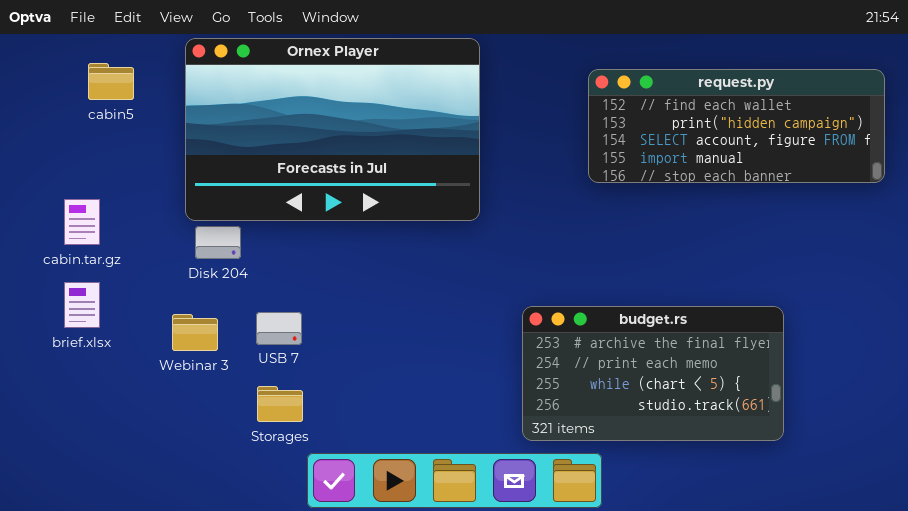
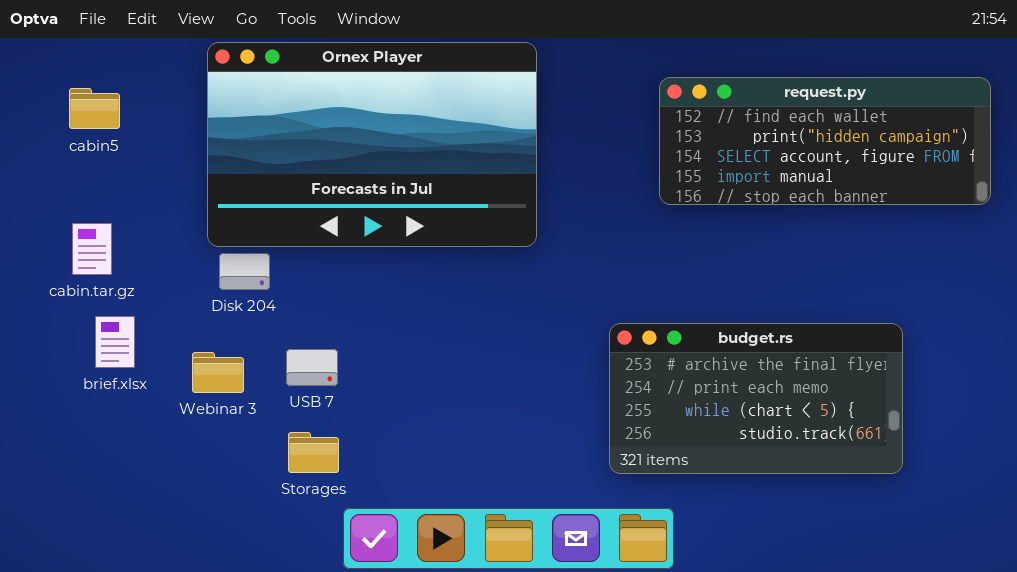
cabin5: [88,63,134,100] -> [69,88,120,129], moved
brief.xlsx: [64,282,100,328] -> [95,316,135,368], moved
budget.rs: [522,306,784,441] -> [609,323,903,474], moved

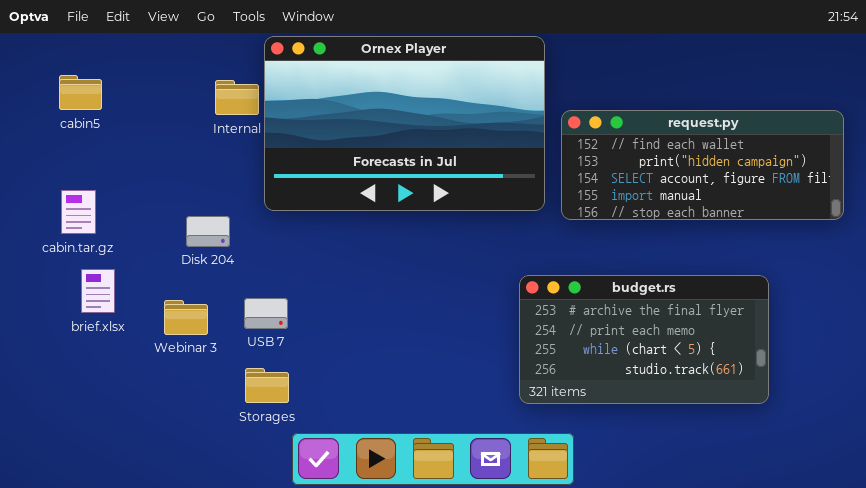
Ornex Player: [207,42,537,247] -> [264,36,545,211], moved
request.py: [659,77,991,205] -> [561,110,844,220], moved

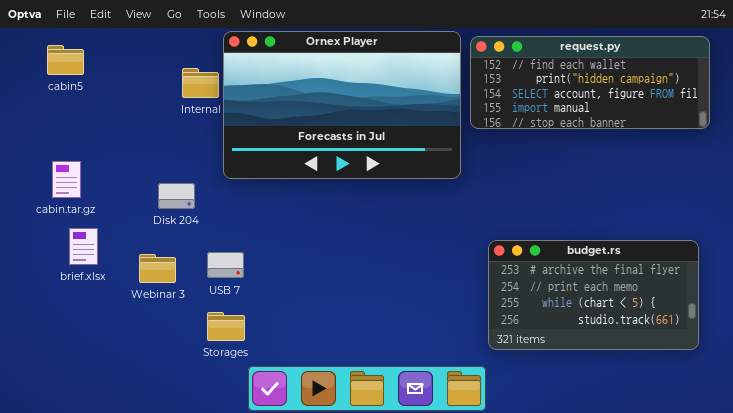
cabin5: [59,75,102,110] -> [47,45,84,75], moved
request.py: [561,110,844,220] -> [470,36,710,129], moved
budget.rs: [519,275,769,404] -> [488,240,699,350], moved

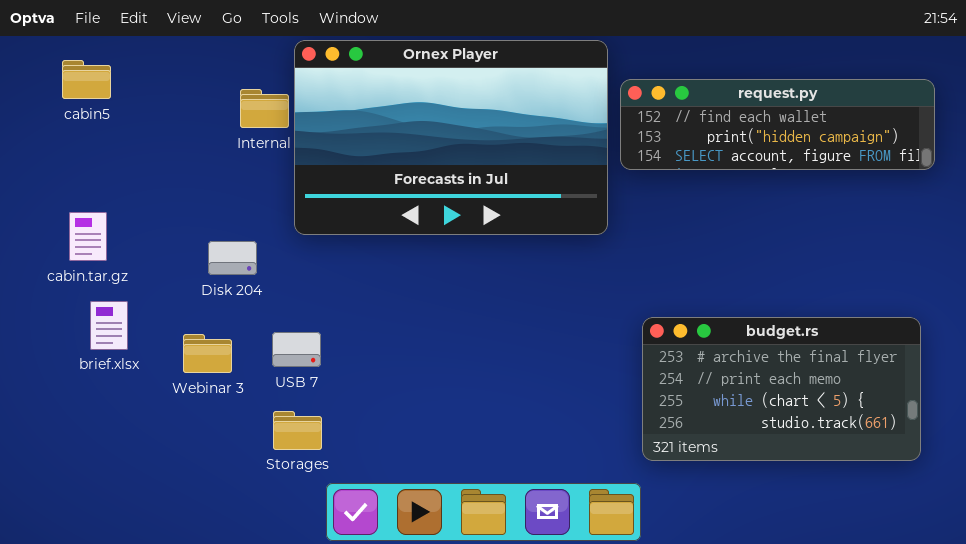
request.py: [470,36,710,129] -> [620,79,935,170], resized

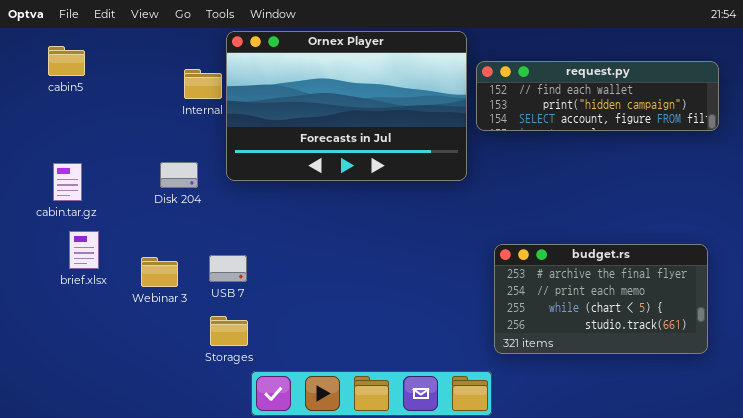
Disk 204: [208,241,257,275] -> [160,162,198,188], moved

